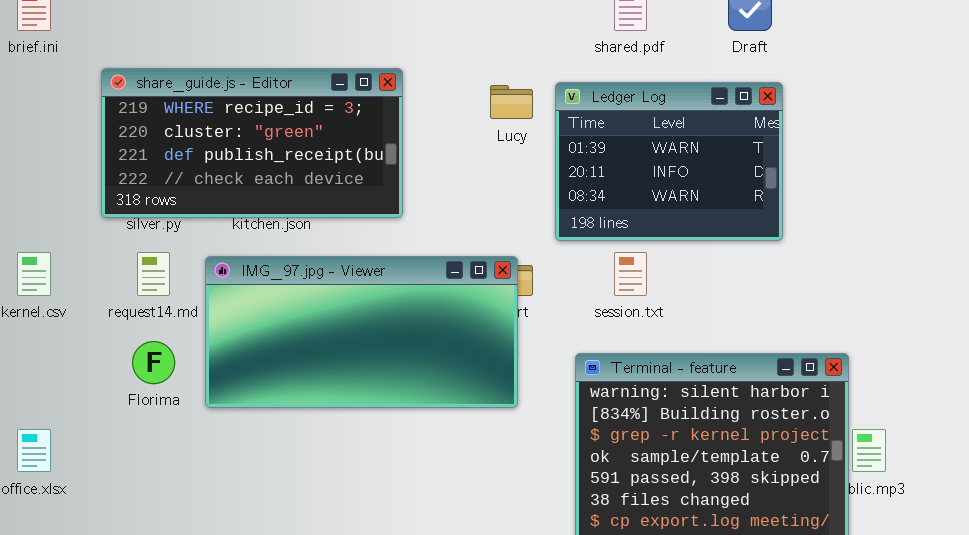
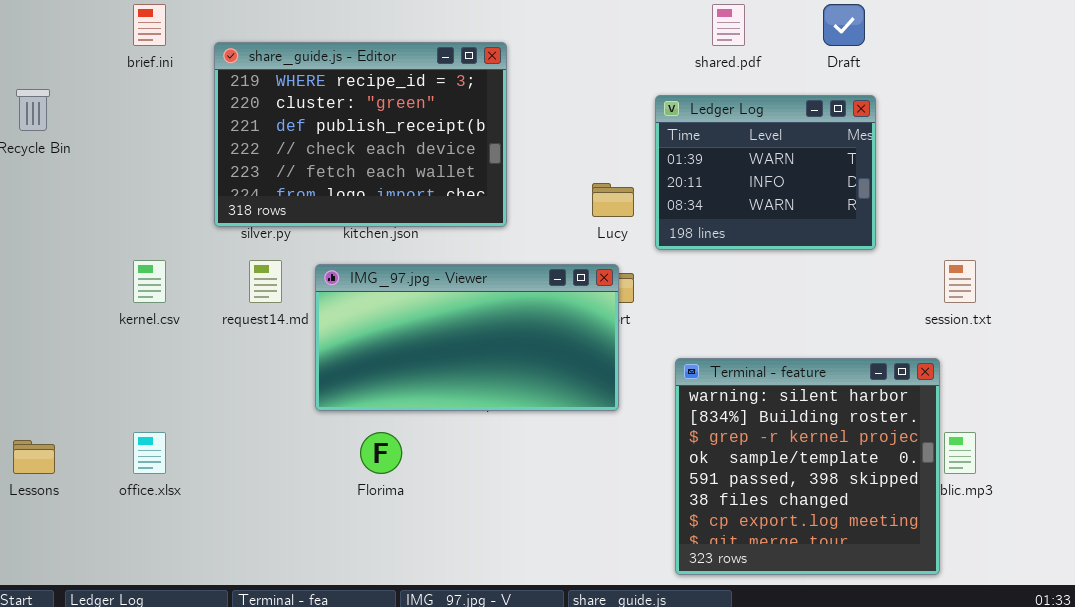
share_guide.js - Editor: [101,68,403,218] -> [214,42,507,227], resized
Lucy: [490,85,533,119] -> [592,183,634,217], moved
session.txt: [614,252,647,296] -> [944,260,976,303], moved
Florima: [132,341,175,384] -> [360,432,402,474], moved

